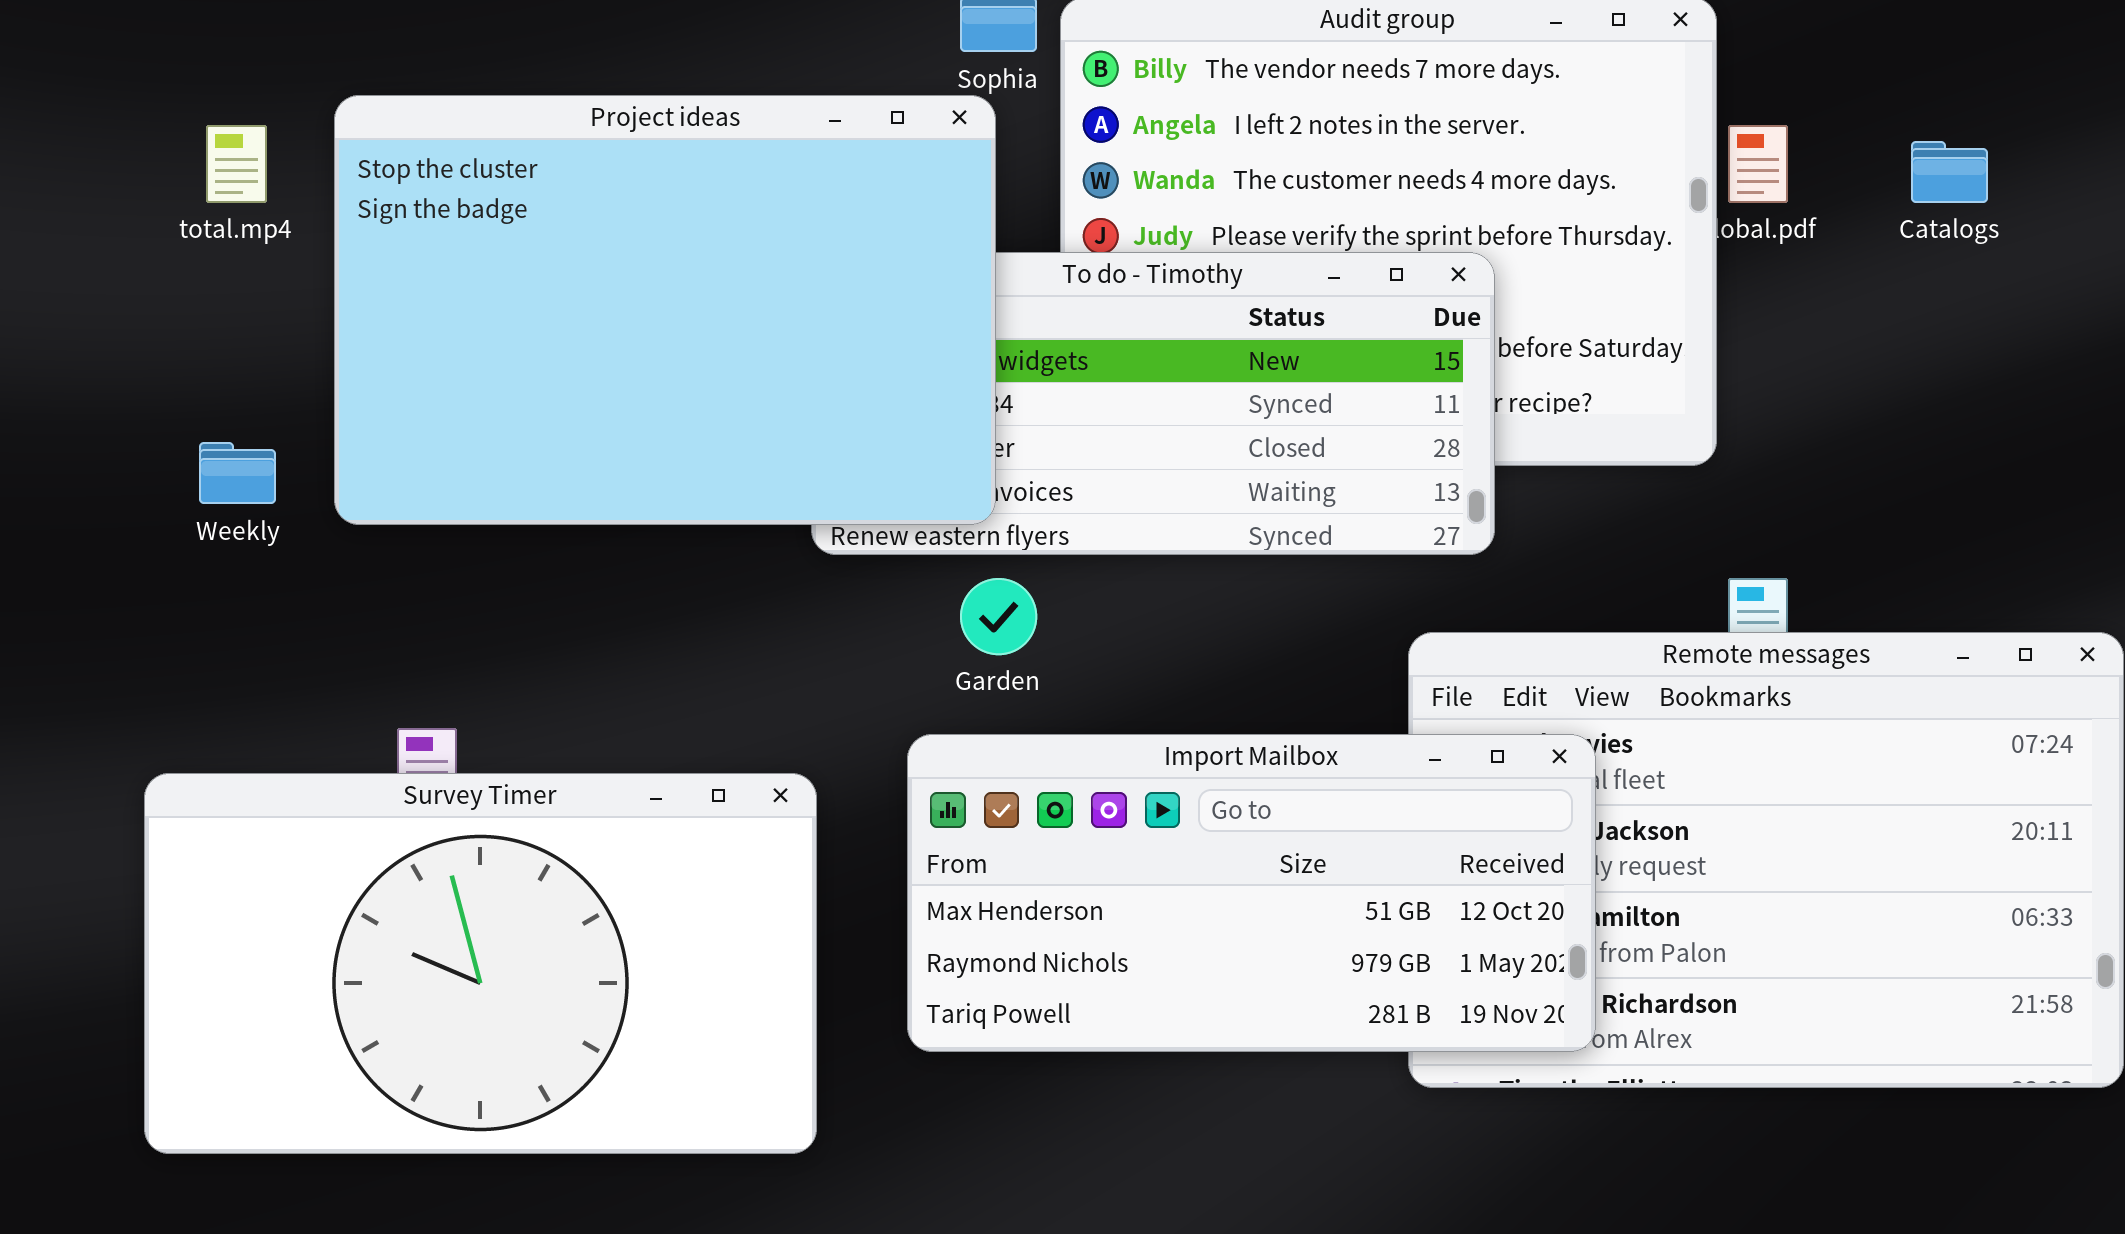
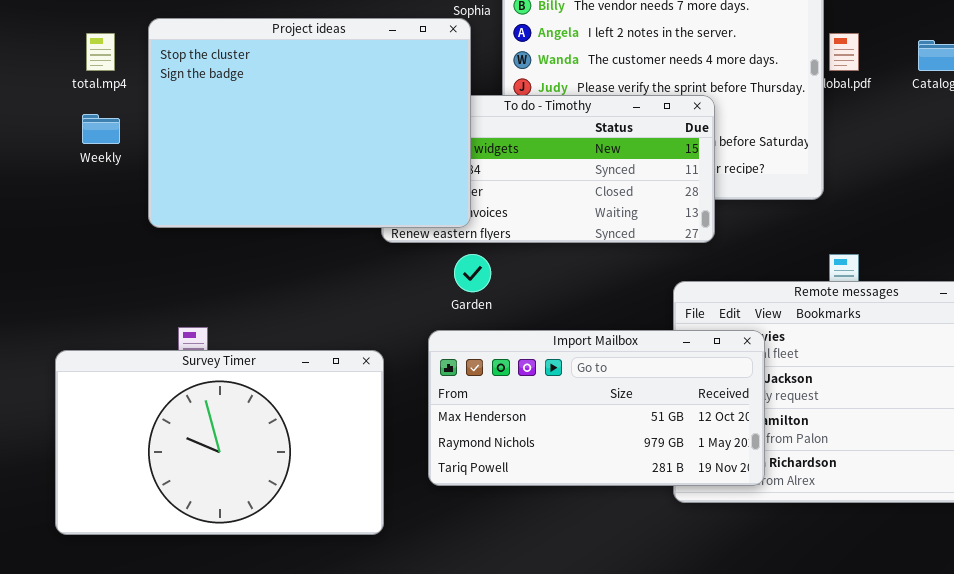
Weekly: [199,442,276,504] -> [82,114,120,144], moved

